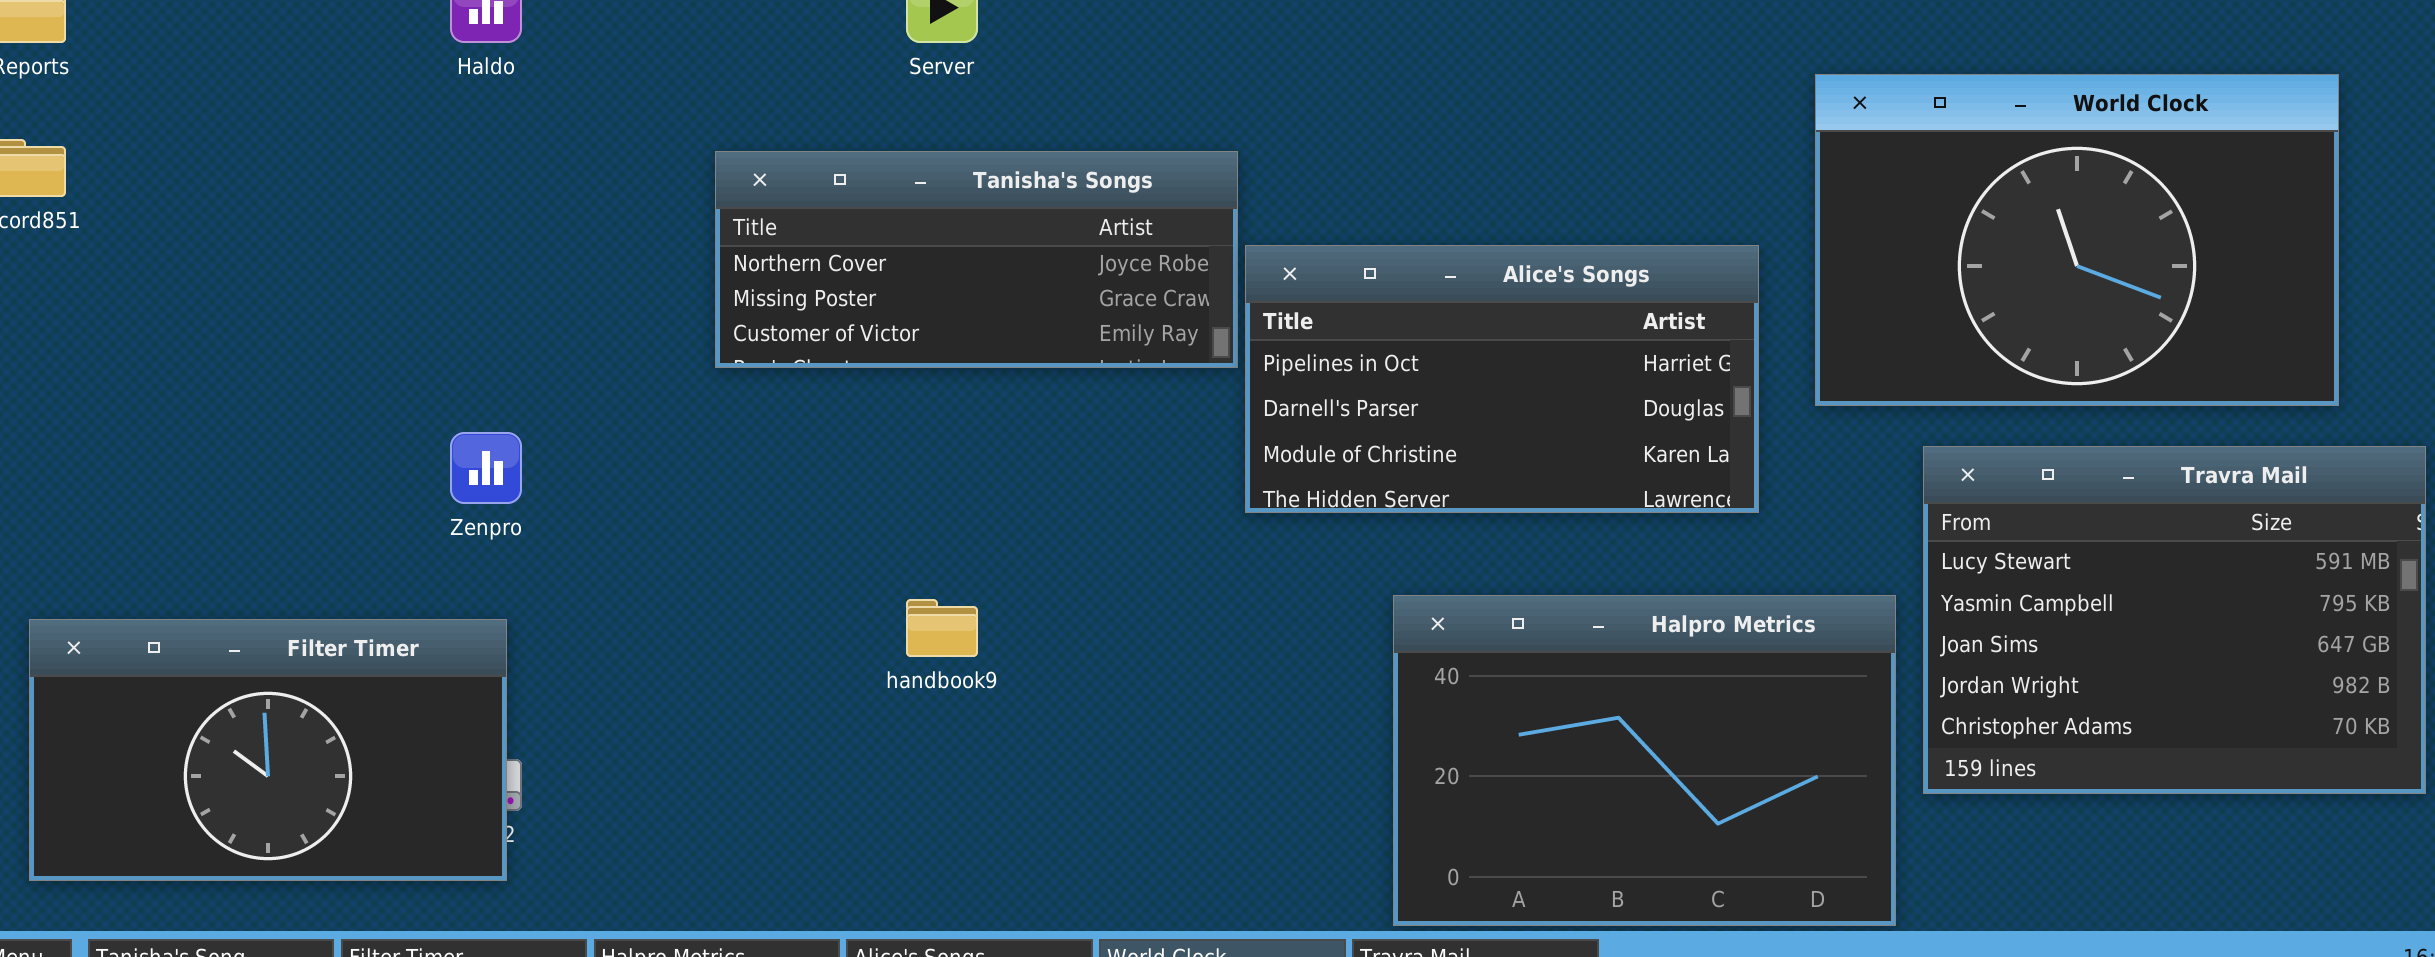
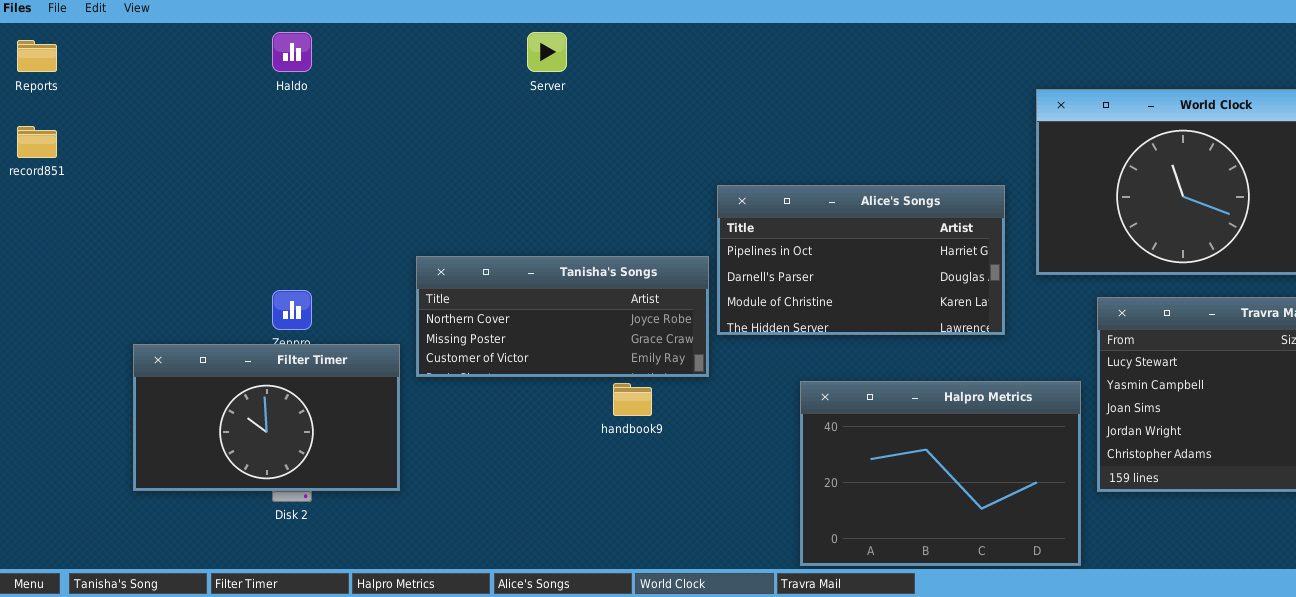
Tanisha's Songs: [715,151,1238,368] -> [416,256,709,377], moved
handbook9: [906,599,978,657] -> [613,383,652,416], moved
Filter Timer: [29,619,507,881] -> [133,344,400,491], moved

